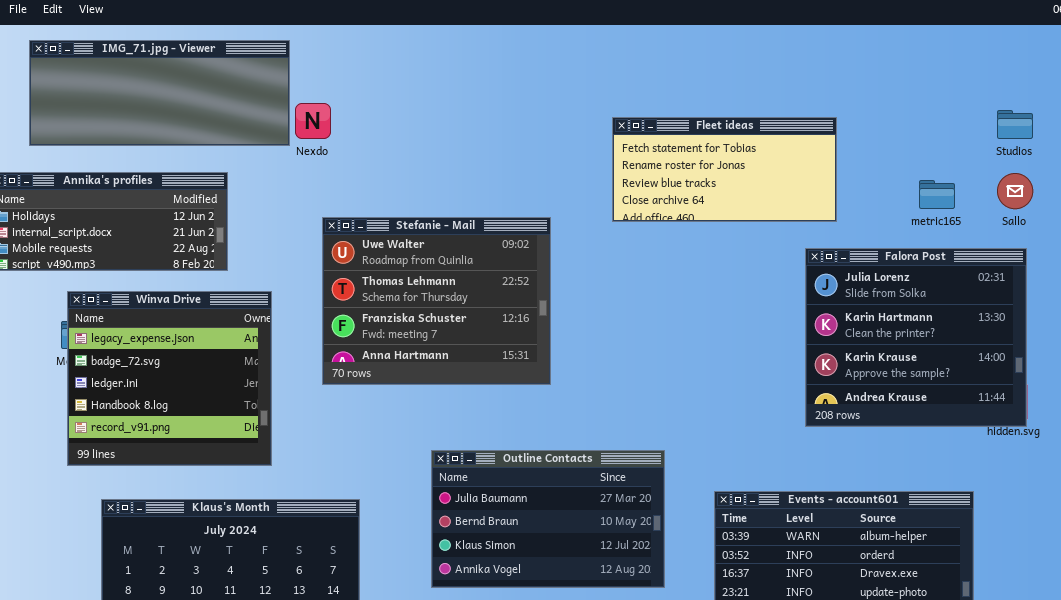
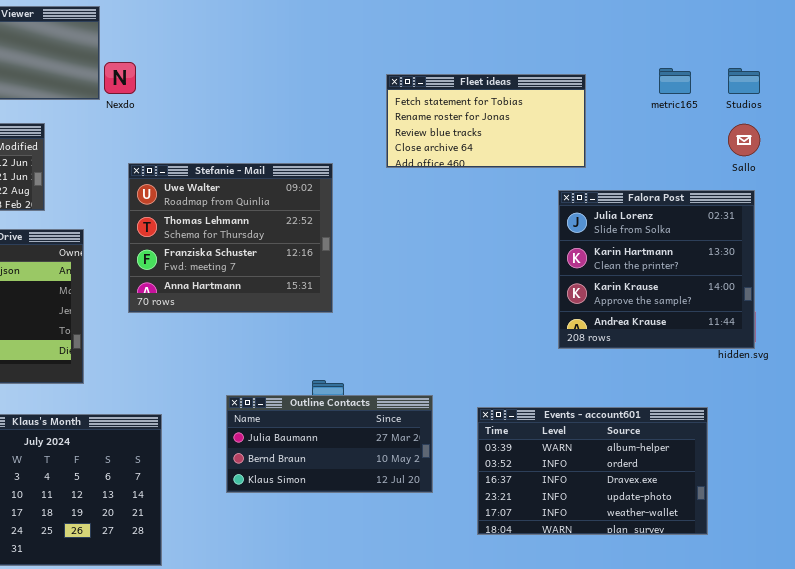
metric165: [919,180,955,209] -> [659,68,691,94], moved
Outline Contacts: [431,450,665,588] -> [226,395,433,493], resized

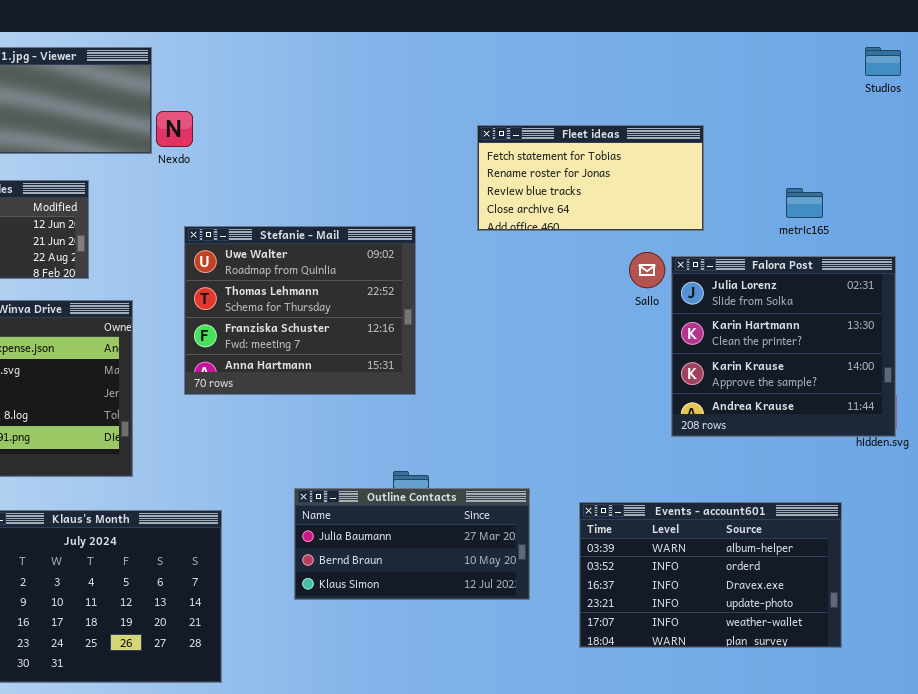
metric165: [659,68,691,94] -> [786,188,823,218], moved
Studios: [728,68,760,94] -> [865,47,901,76], moved
Sallo: [728,124,760,156] -> [629,252,665,288], moved

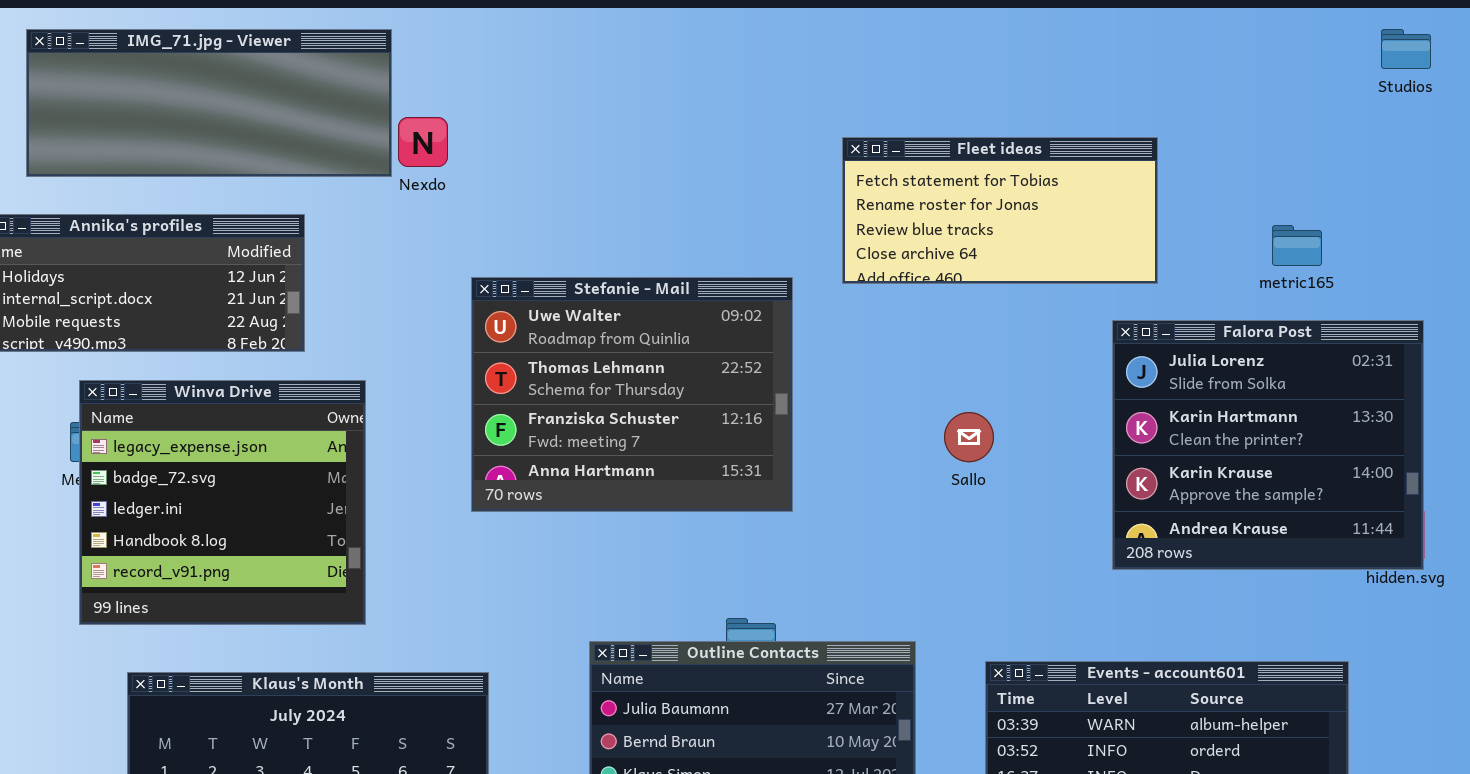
Stefanie - Mail: [184,226,416,395] -> [471,277,793,512], moved
Sallo: [629,252,665,288] -> [944,412,994,462], moved

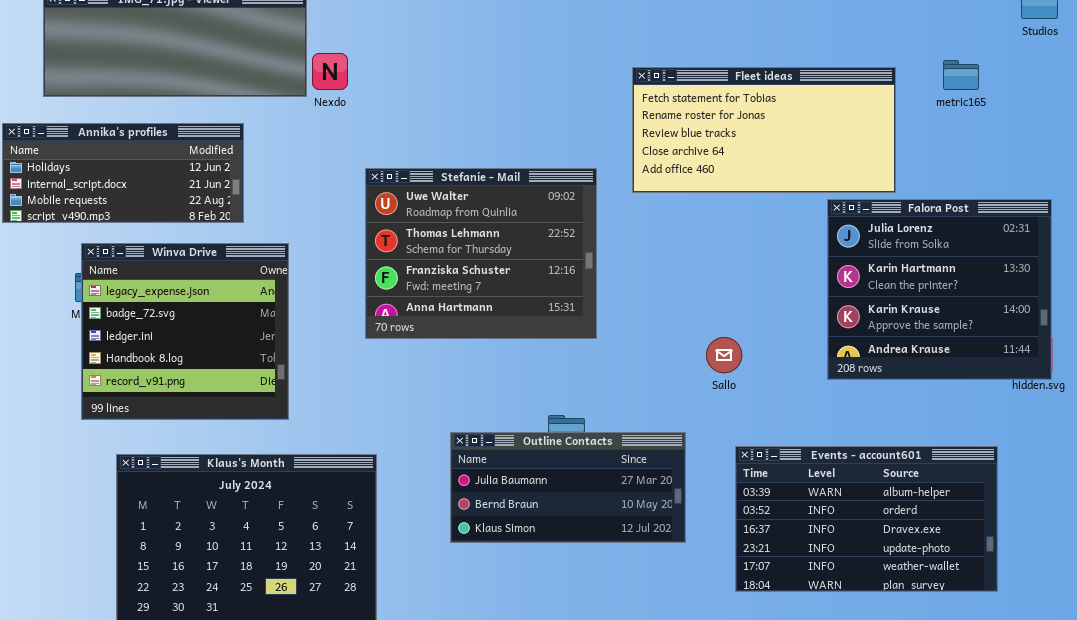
Fleet ideas: [842,137,1158,284] -> [632,67,896,193], resized
metric165: [1272,225,1322,266] -> [943,60,979,90], moved
Sallo: [944,412,994,462] -> [706,337,742,373], moved

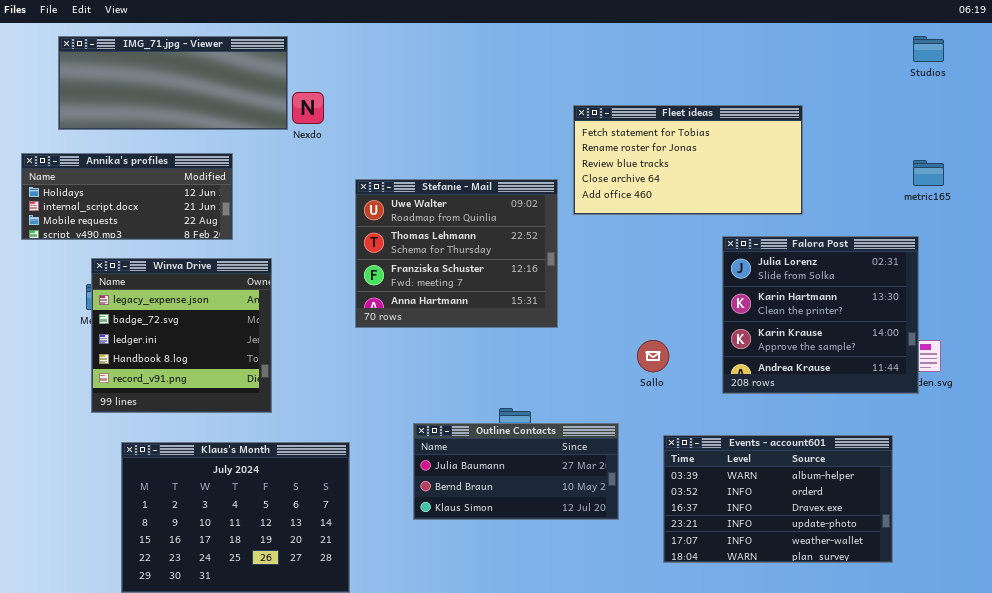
metric165: [943,60,979,90] -> [913,160,944,186], moved
Stefanie - Mail: [365,168,597,339] -> [355,179,558,328], moved
Falora Post: [827,199,1052,380] -> [722,236,919,394], moved

